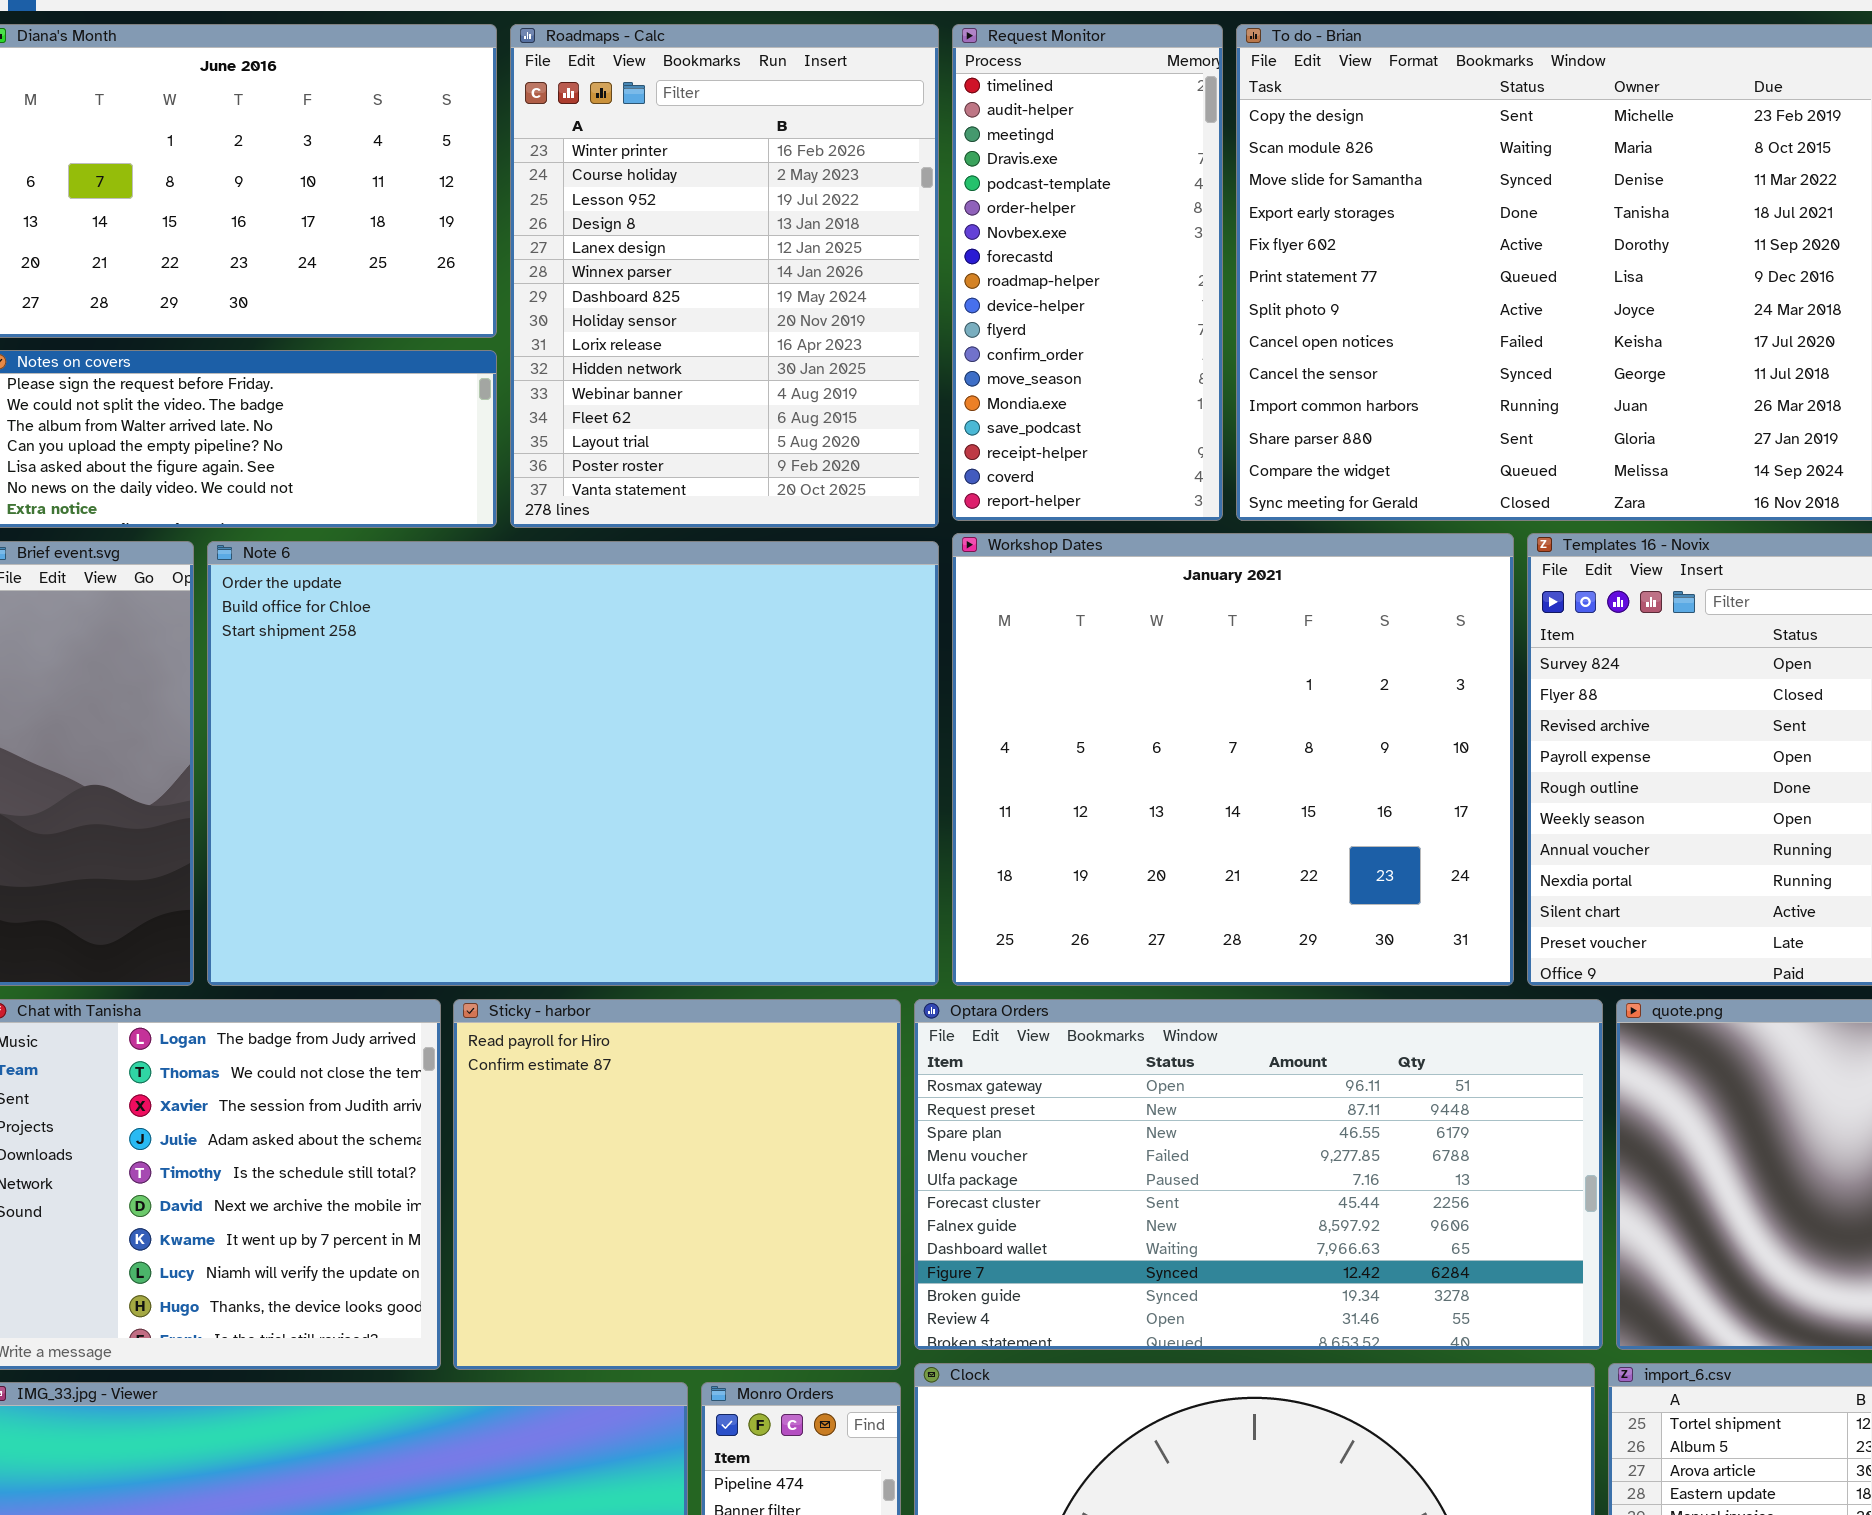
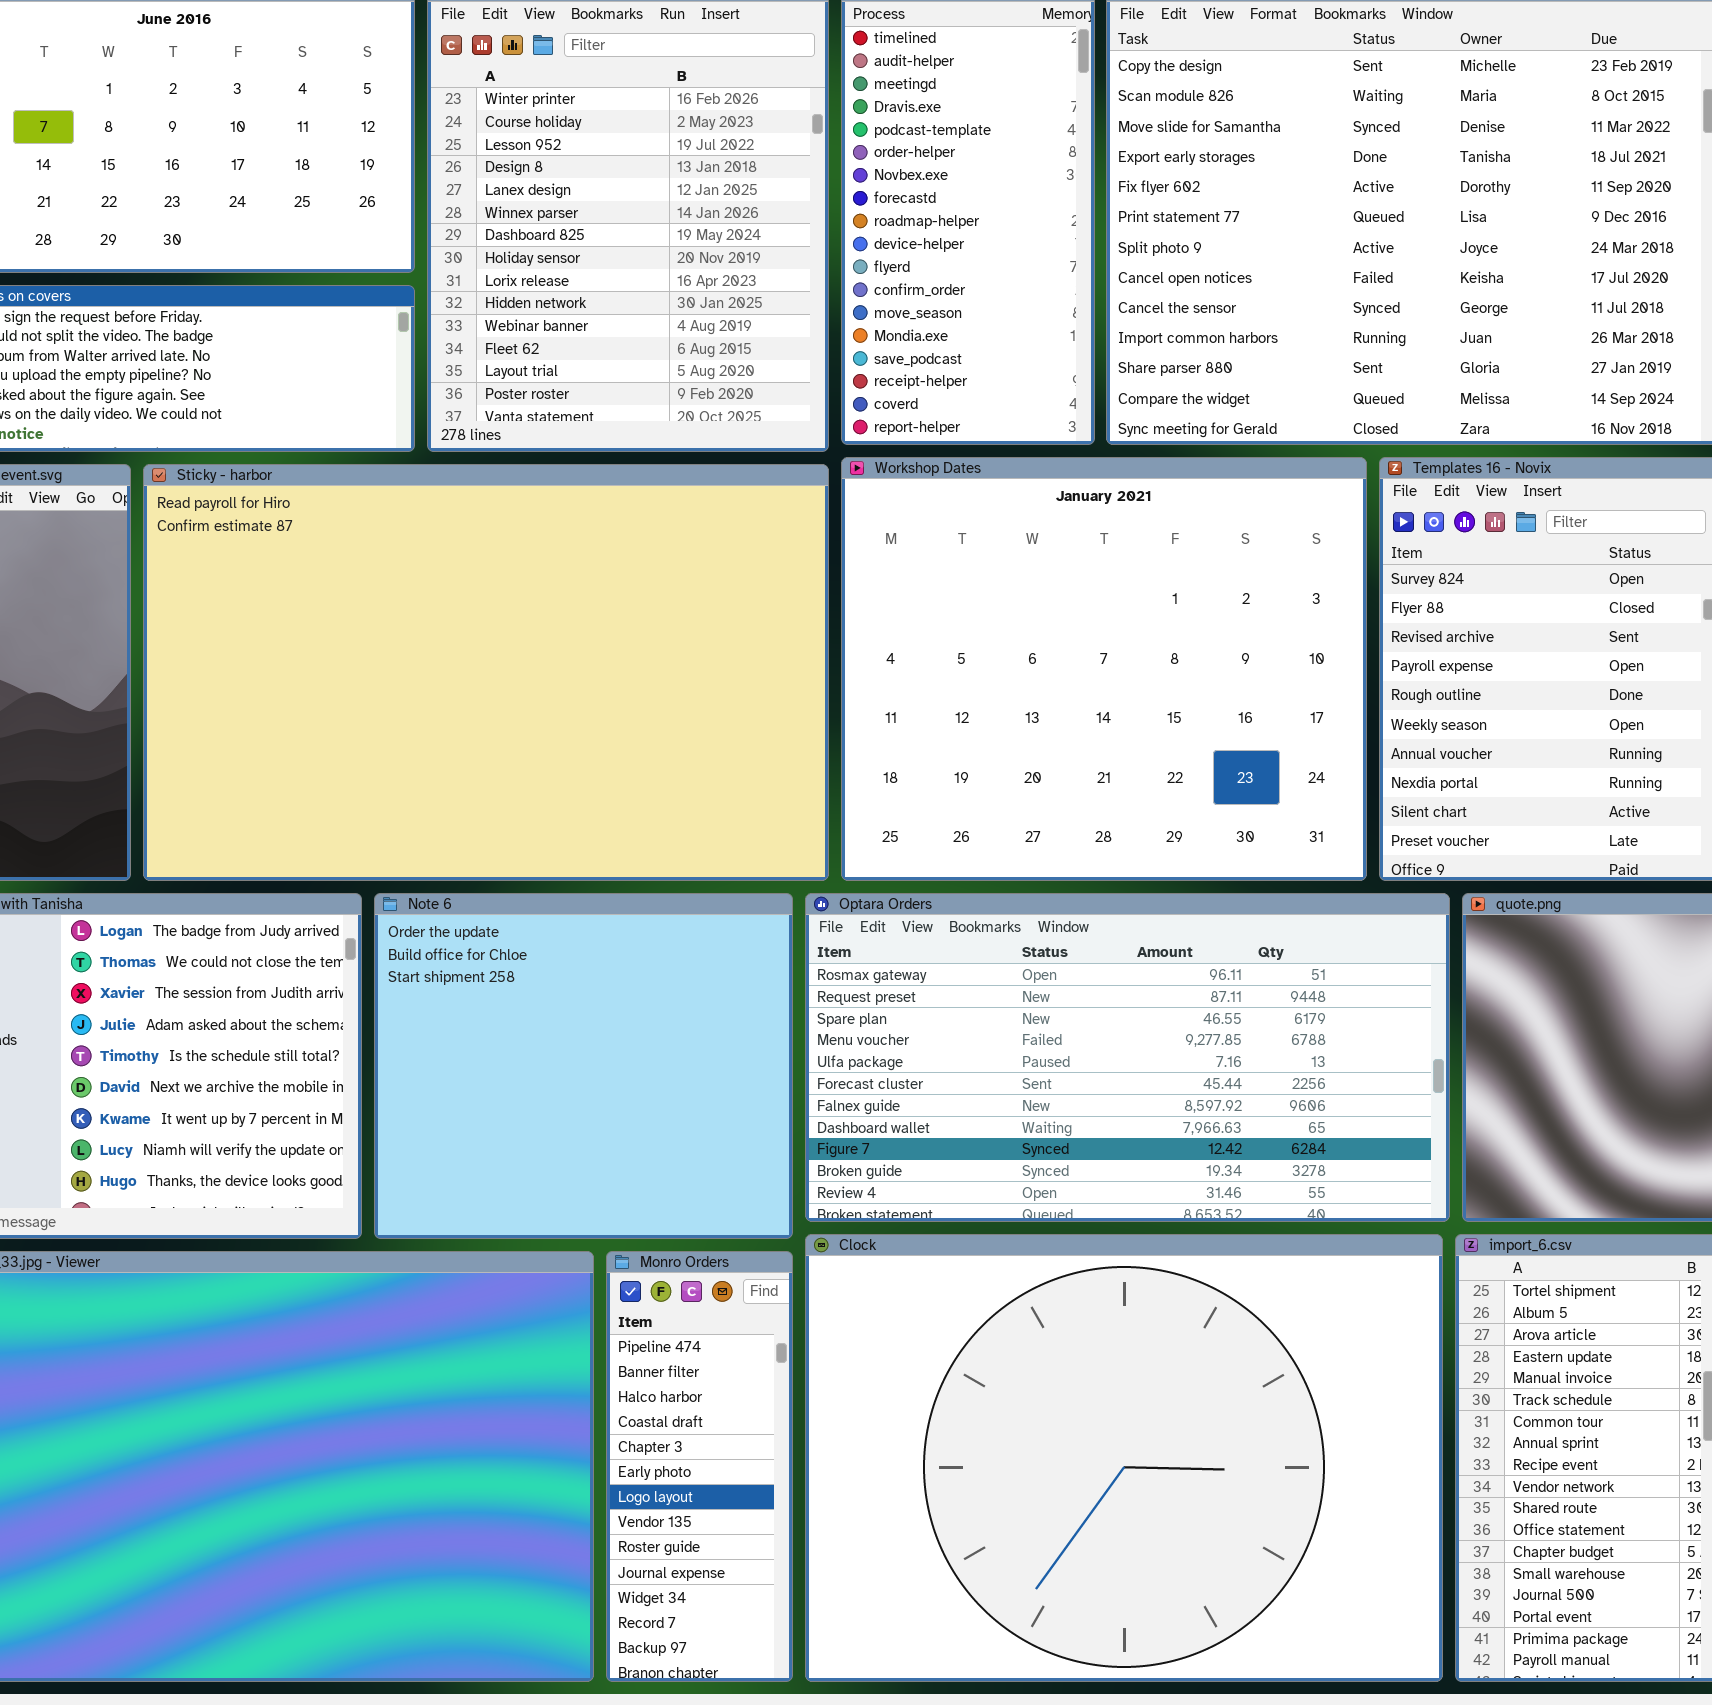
Note 6: [207,541,939,986] -> [374,893,793,1239], moved, resized
Sticky - harbor: [453,999,901,1370] -> [143,464,829,881], moved, resized

